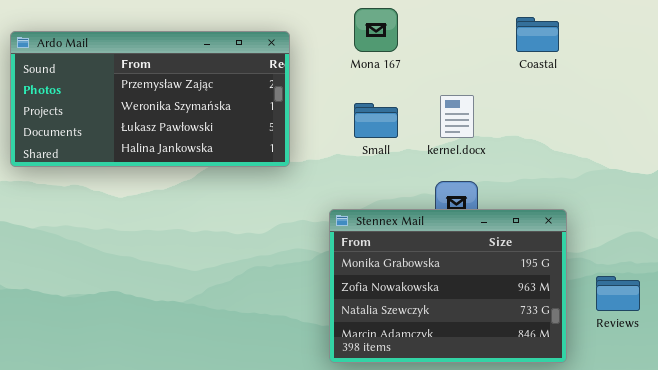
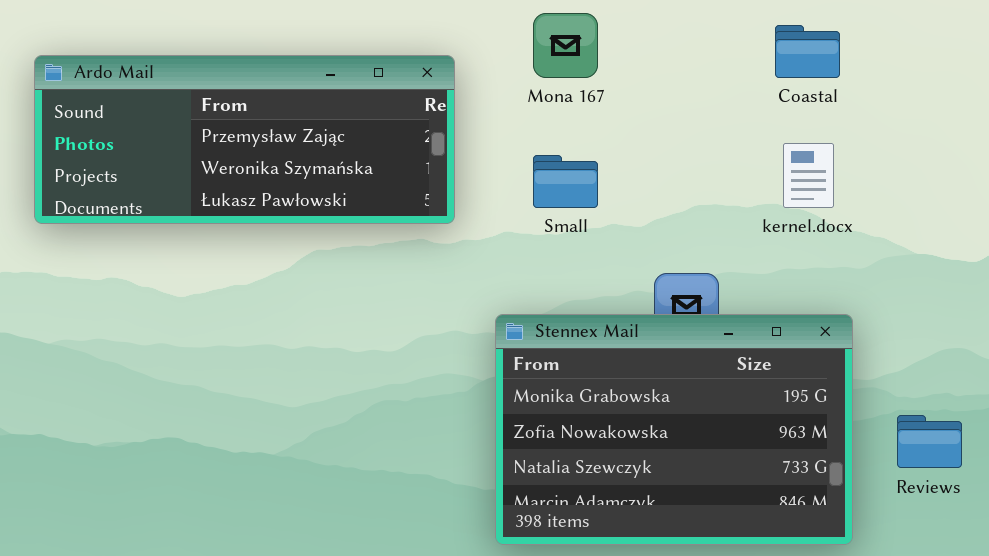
Ardo Mail: [10,31,290,167] -> [34,55,455,224], moved, resized
kernel.docx: [440,95,474,138] -> [783,143,834,208], moved

